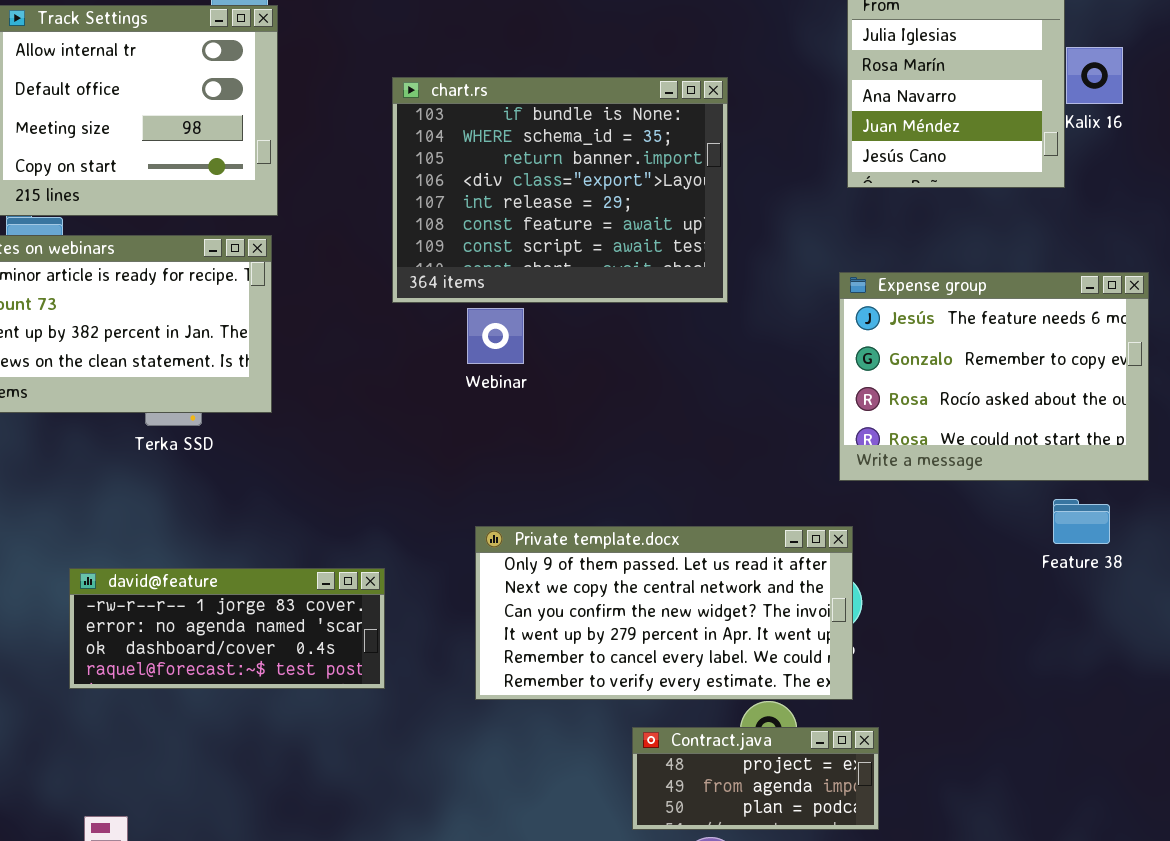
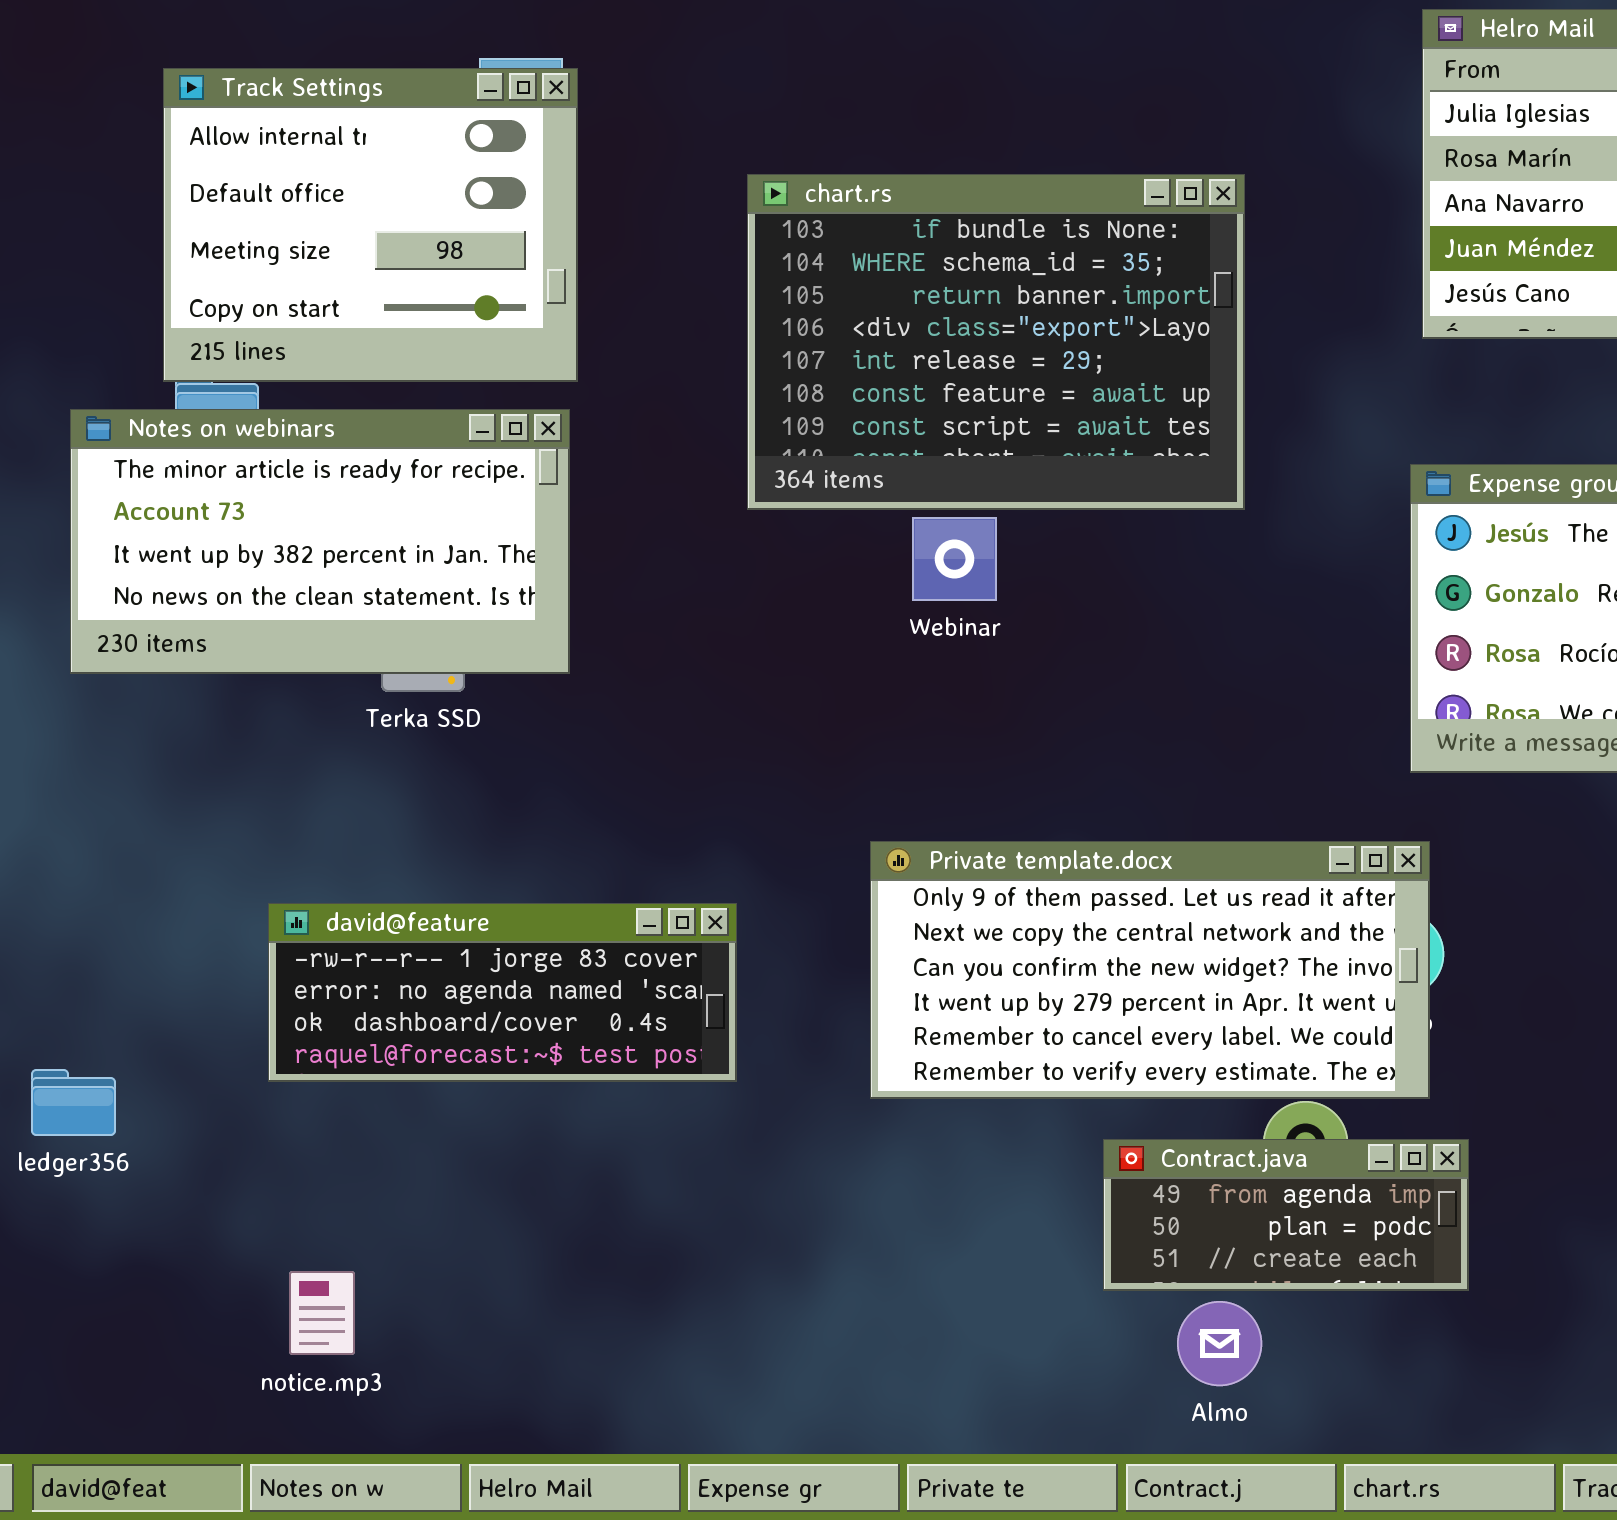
Webinar: [467,308,524,364] -> [912,517,997,601], moved
Contract.java: [632,727,879,830] -> [1103,1139,1469,1291], scrolled down 1 row

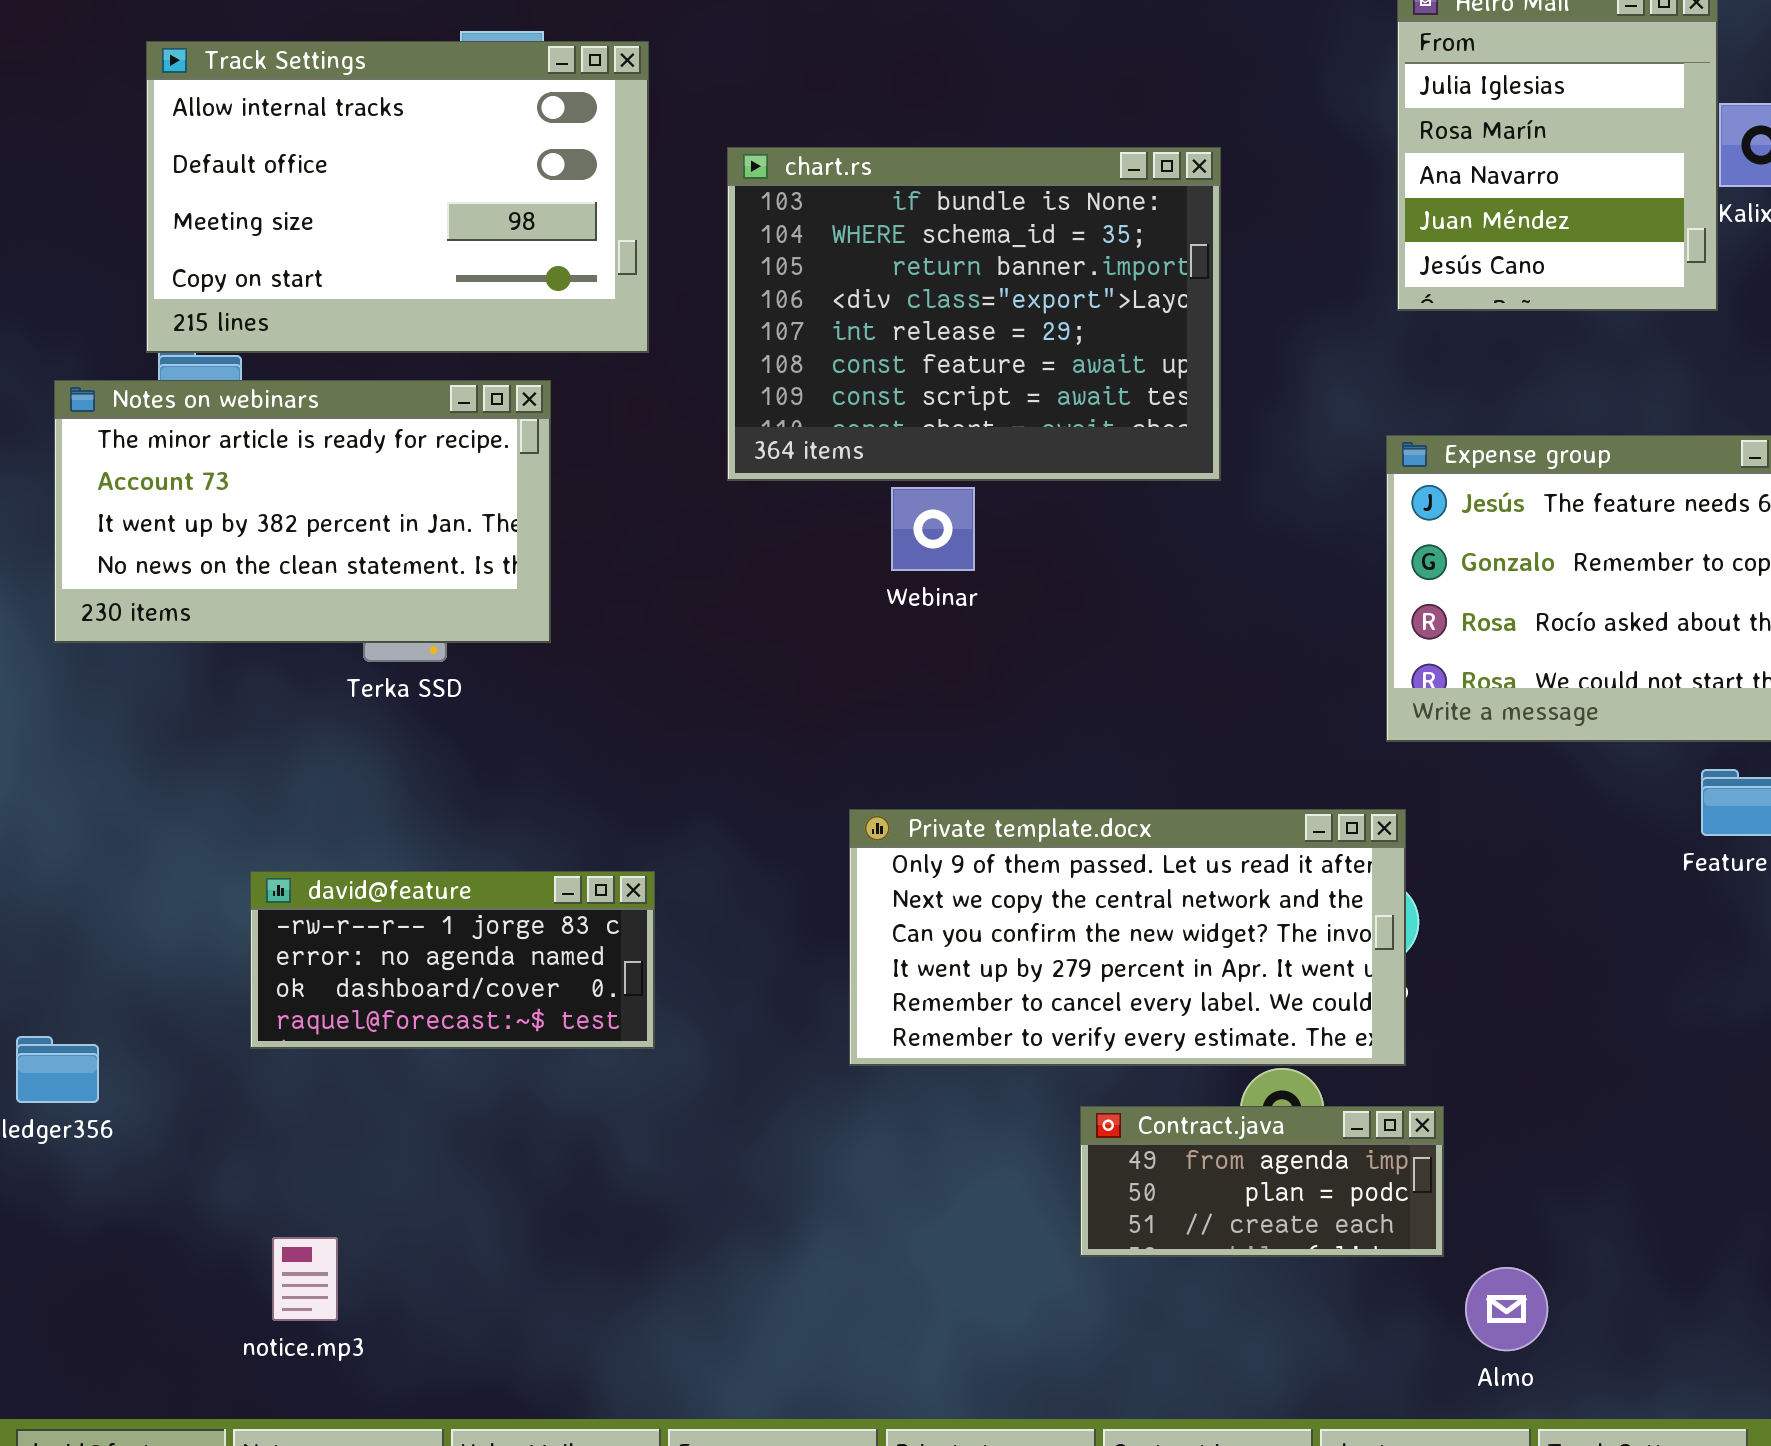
Track Settings: [163,68,578,382] -> [146,41,649,353], resized
david@feature: [268,903,737,1082] -> [250,871,655,1049], resized
Almo: [1177,1301,1262,1386] -> [1465,1267,1548,1351], moved

